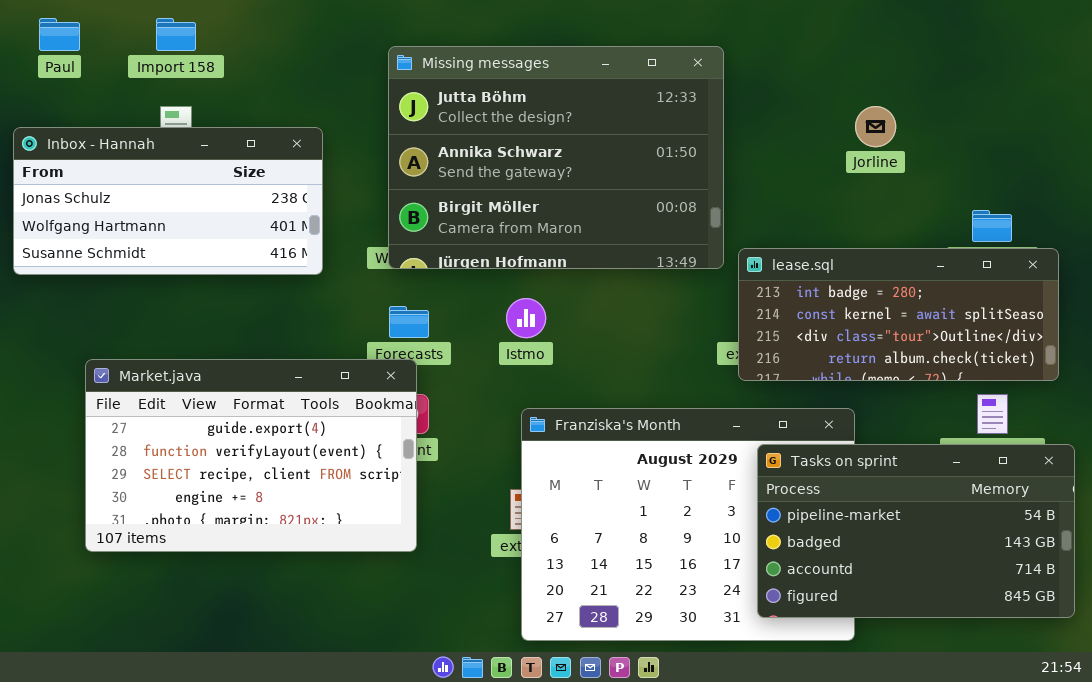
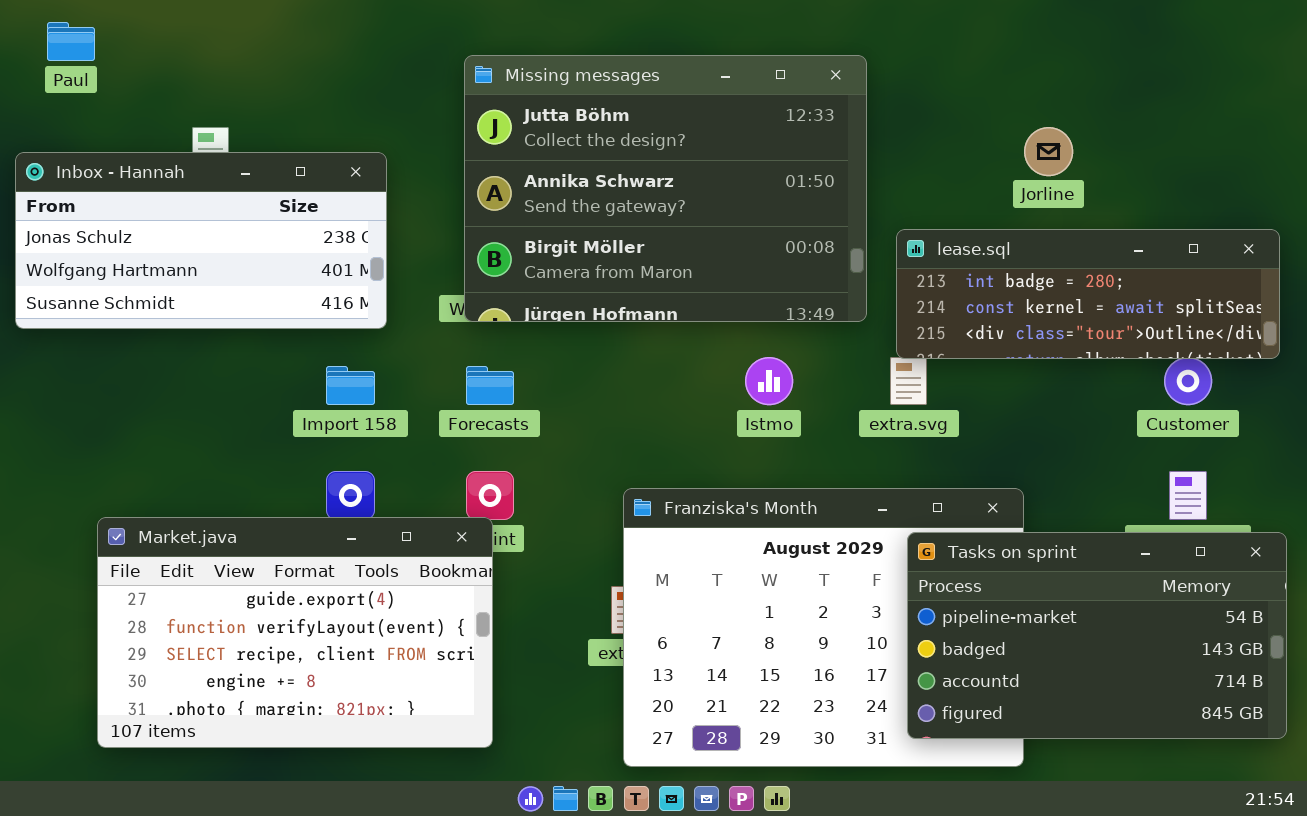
Import 158: [156,18,196,51] -> [326,366,375,405], moved
lease.sql: [738,248,1059,381] -> [896,229,1280,359], moved, resized
Istmo: [506,298,546,338] -> [745,357,793,405], moved
Market.java: [85,359,417,552] -> [97,517,493,748], moved

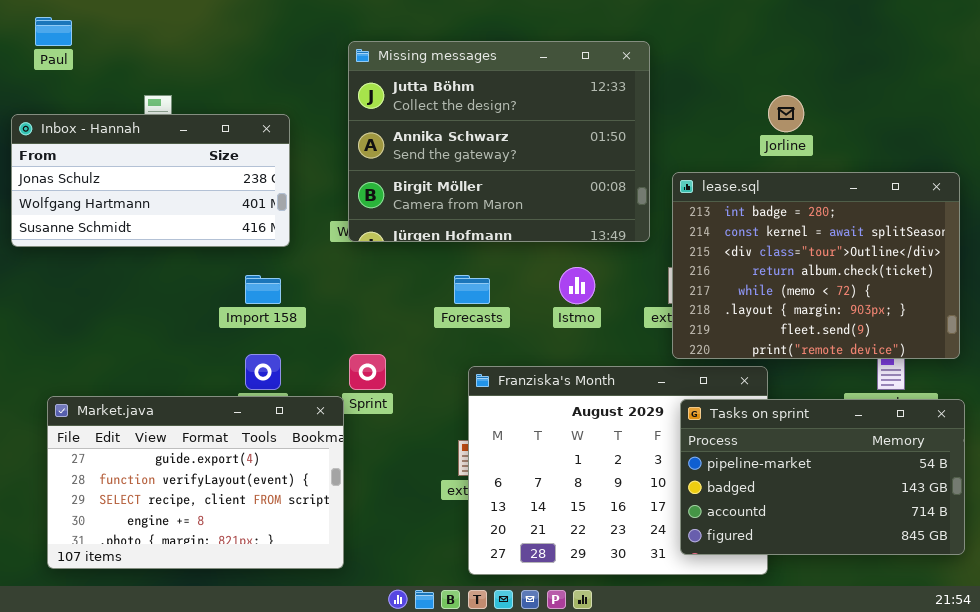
lease.sql: [896,229,1280,359] -> [672,172,960,359], resized
Forecasts: [466,366,514,405] -> [454,275,490,304], moved
Market.java: [97,517,493,748] -> [47,396,344,569], moved

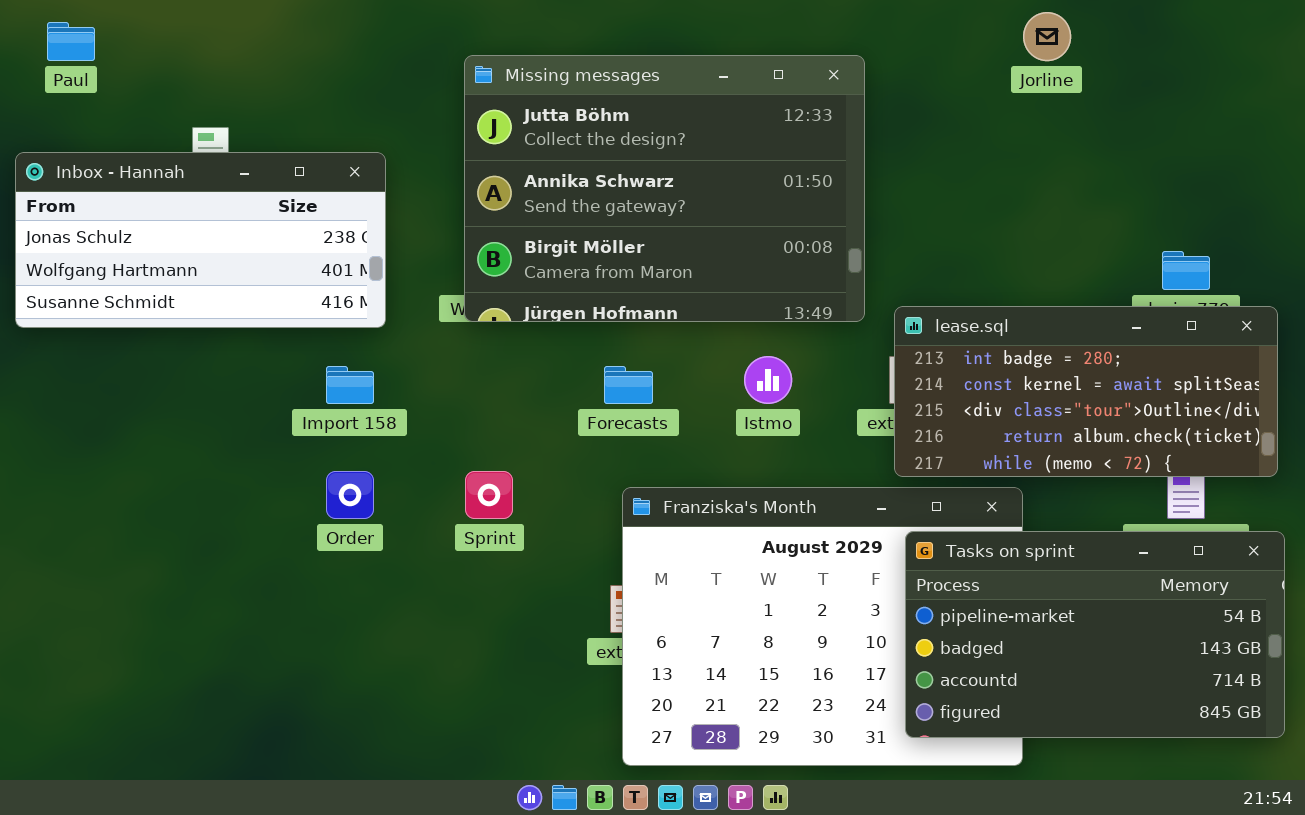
Jorline: [768,95,804,132] -> [1023,12,1071,61], moved
lease.sql: [672,172,960,359] -> [894,306,1278,477], resized
Market.java: [47,396,344,569] -> none, closed

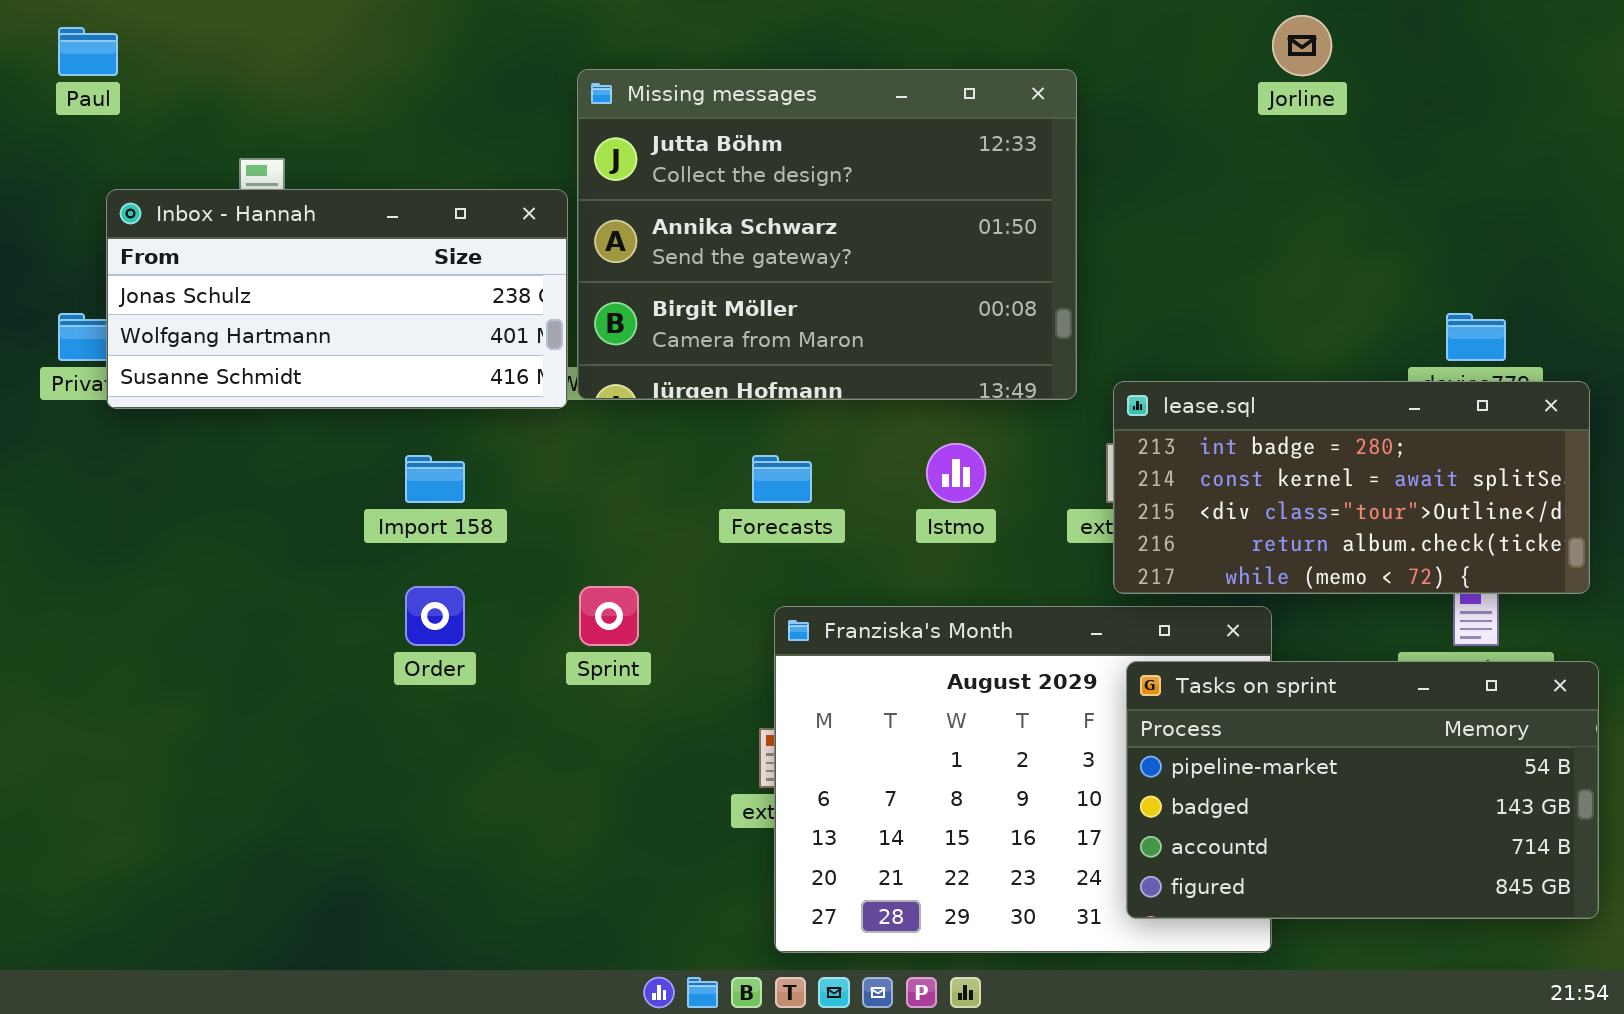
Inbox - Hannah: [15,152,386,328] -> [106,189,568,409], moved

